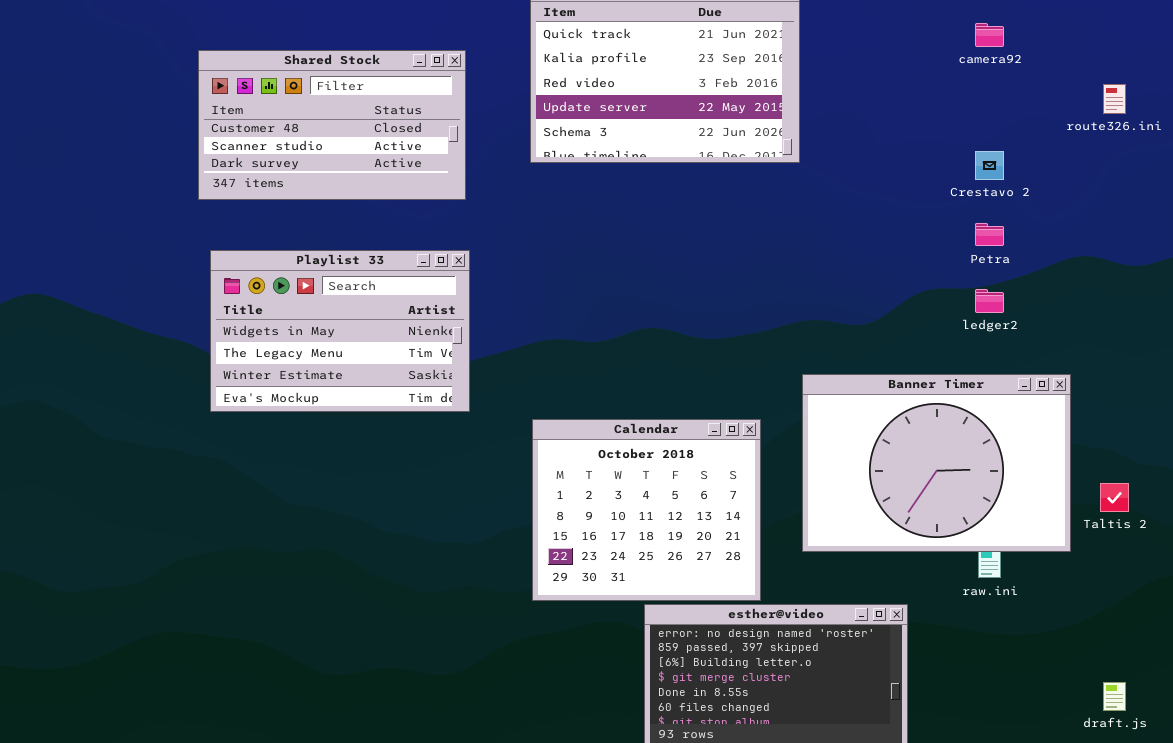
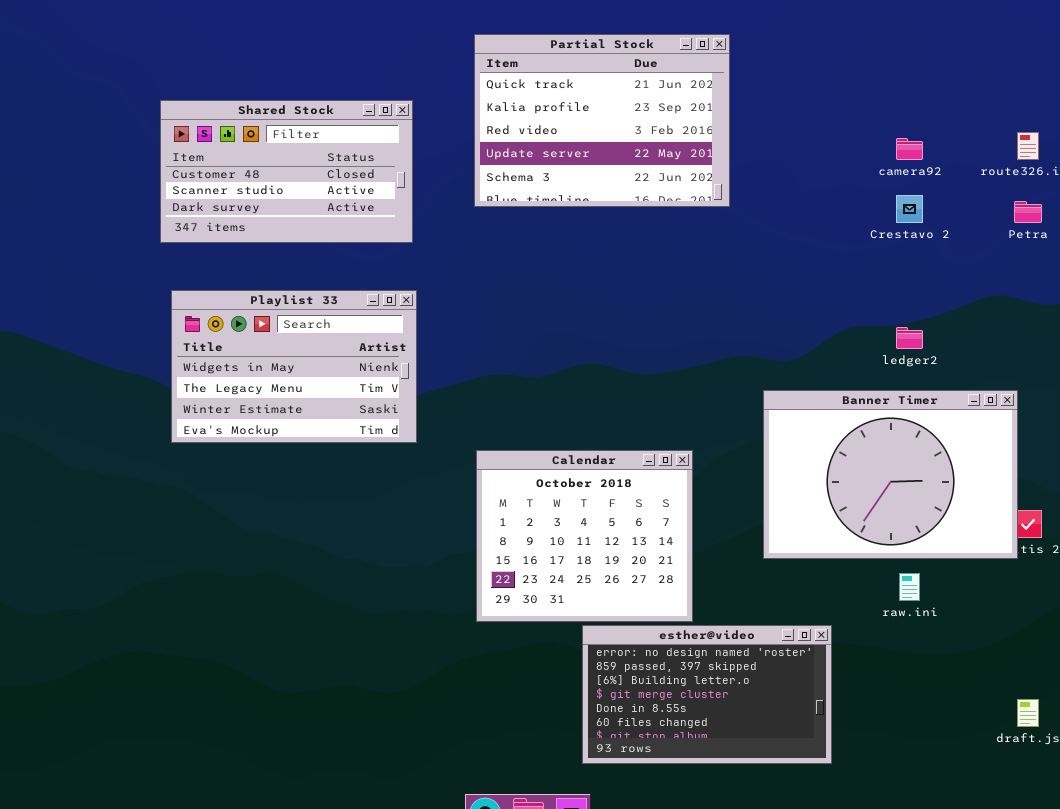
camera92: [975,23,1004,47] -> [896,138,923,160], moved
Petra: [975,223,1004,246] -> [1014,201,1042,223], moved
Banner Timer: [802,374,1071,552] -> [763,390,1018,559], moved

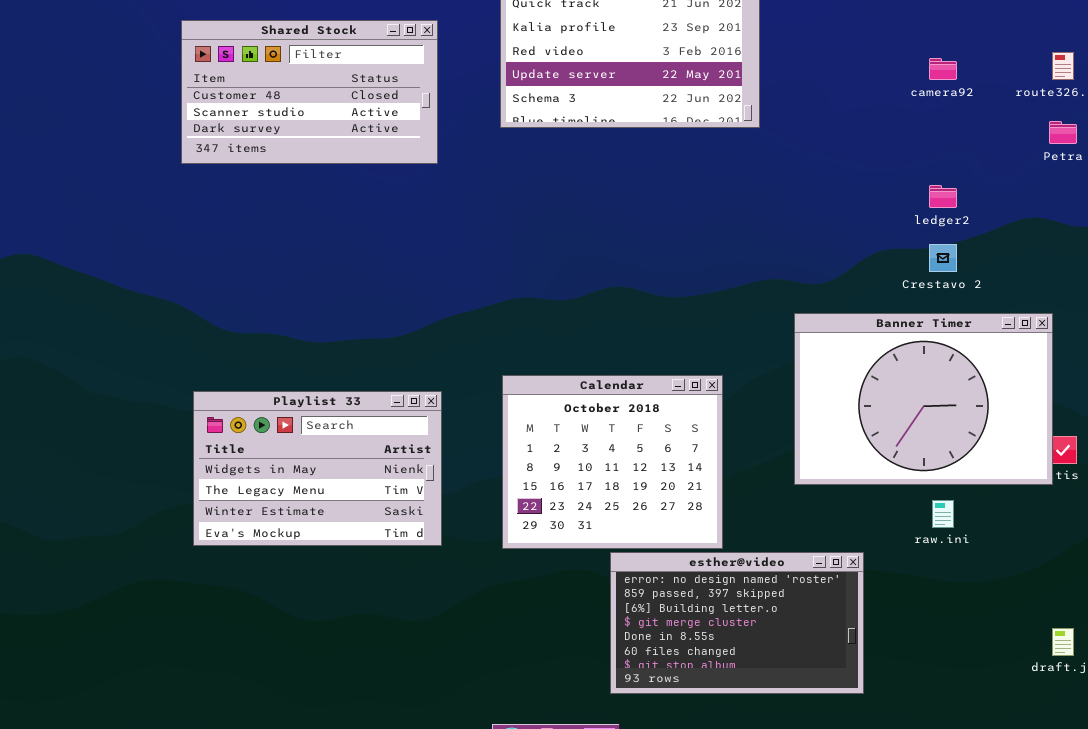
Crestavo 2: [896,195,923,223] -> [929,244,957,272], moved
Playlist 33: [171,290,417,443] -> [193,391,442,546], moved
ledger2: [896,327,923,349] -> [929,185,957,208], moved

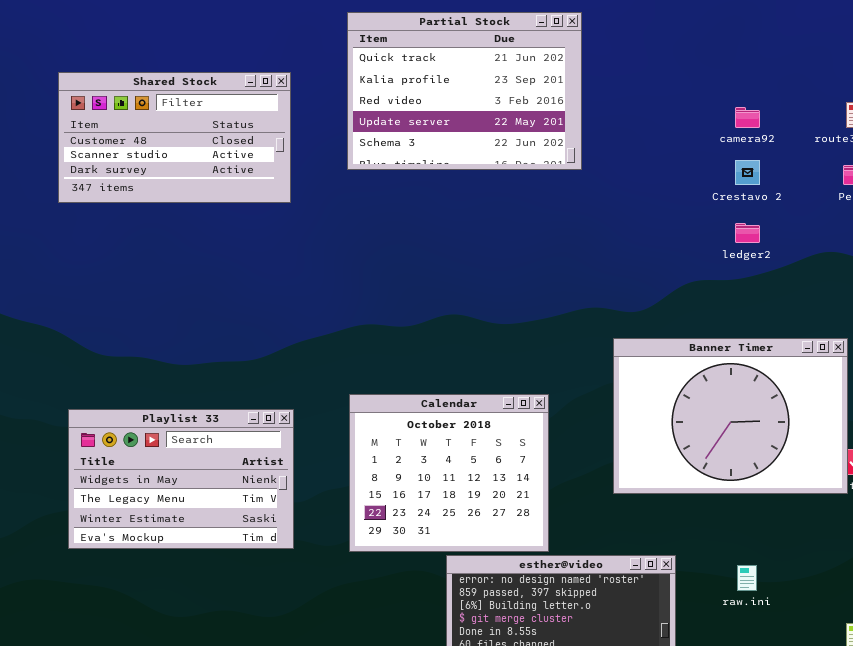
Crestavo 2: [929,244,957,272] -> [735,160,760,185], moved
raw.ini: [932,500,954,528] -> [737,565,757,591], moved

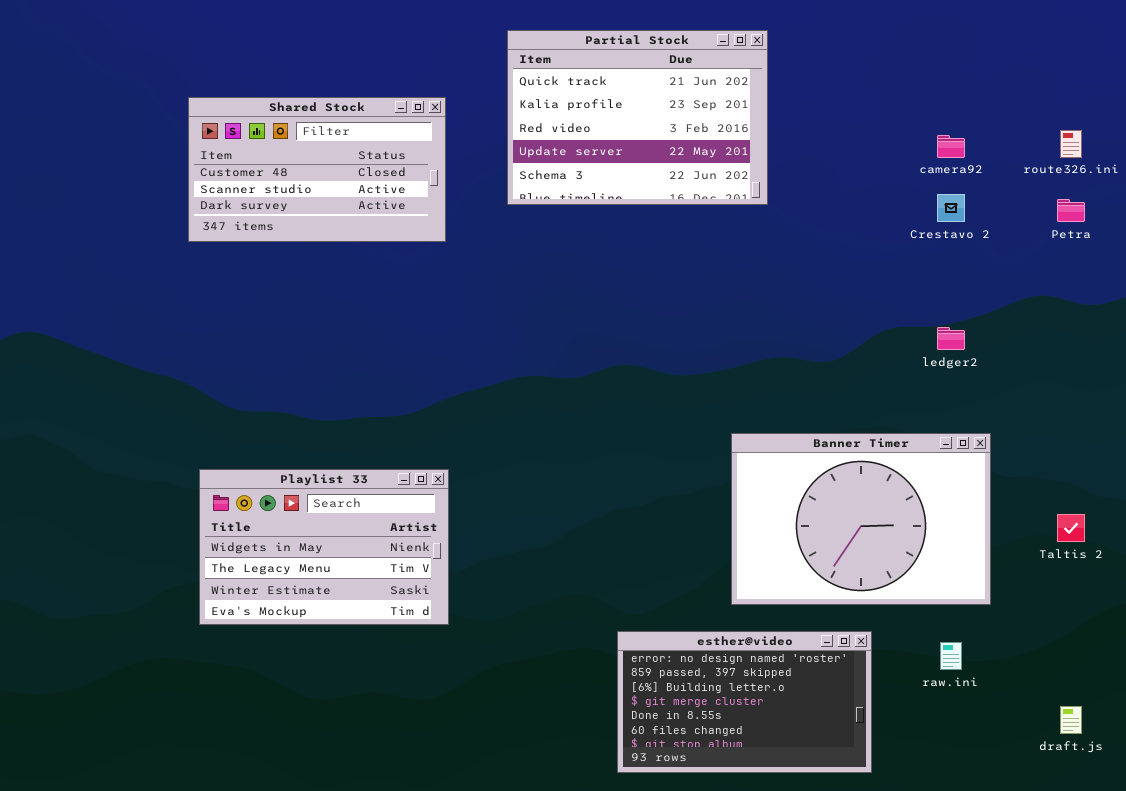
ledger2: [735,223,760,243] -> [937,327,965,350], moved
Banner Timer: [613,338,848,494] -> [731,433,991,605], moved
Calendar: [349,394,549,552] -> none, closed

